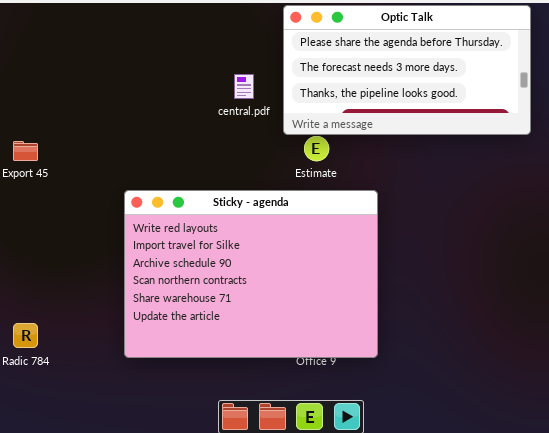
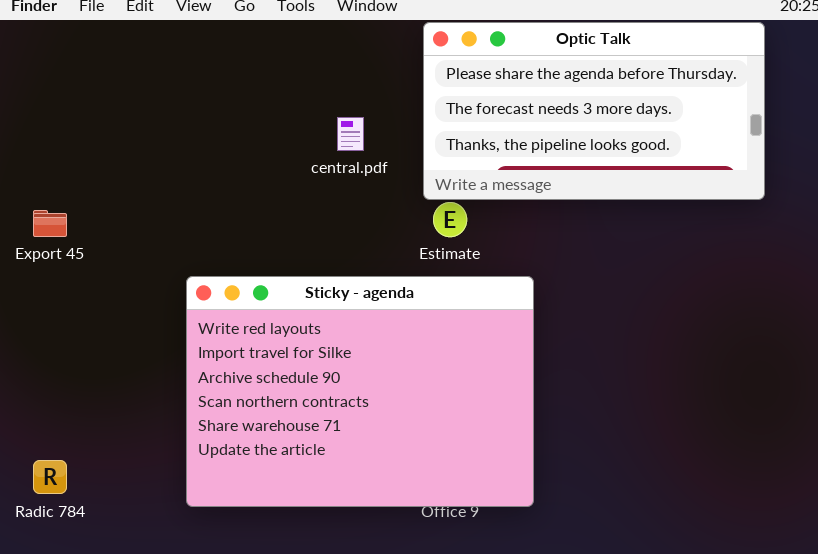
Optic Talk: [283,5,531,135] -> [423,22,765,200], moved

